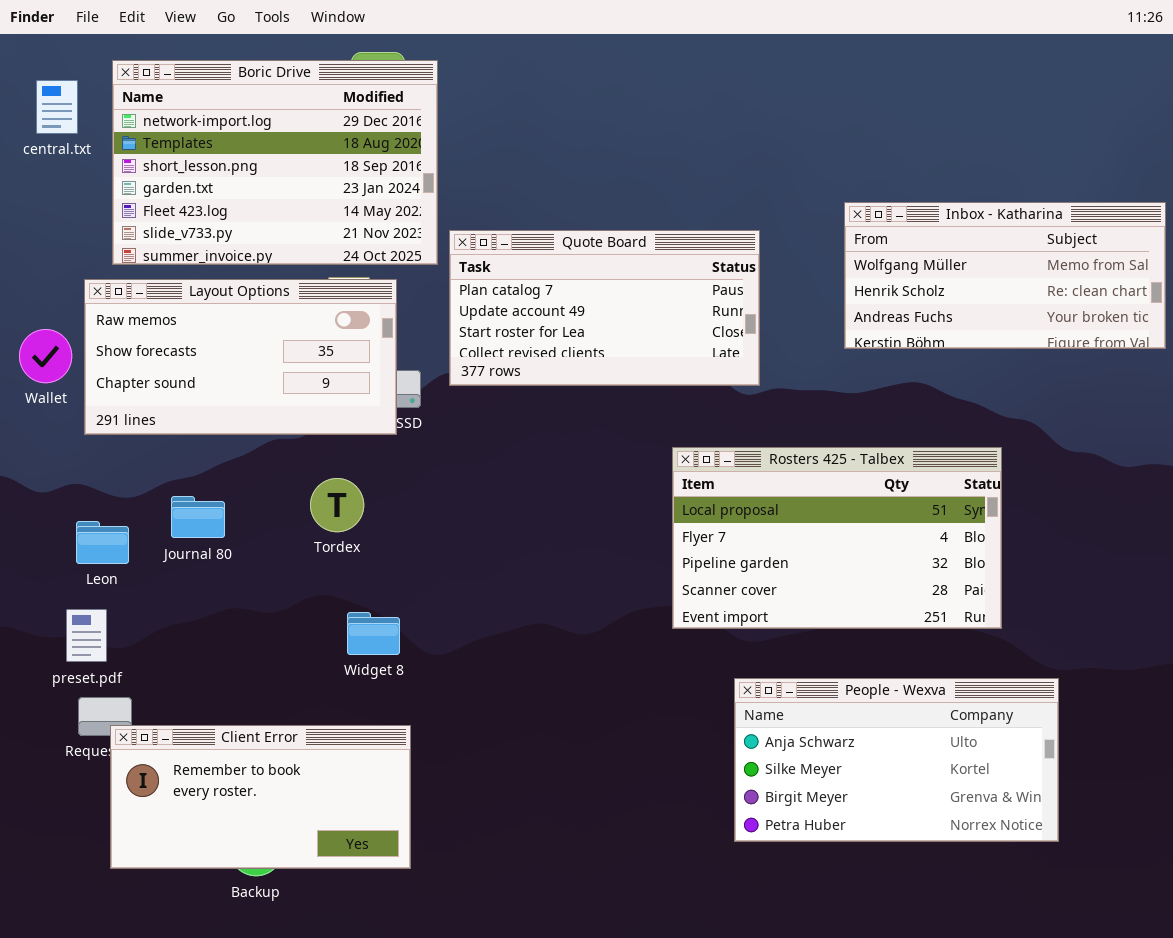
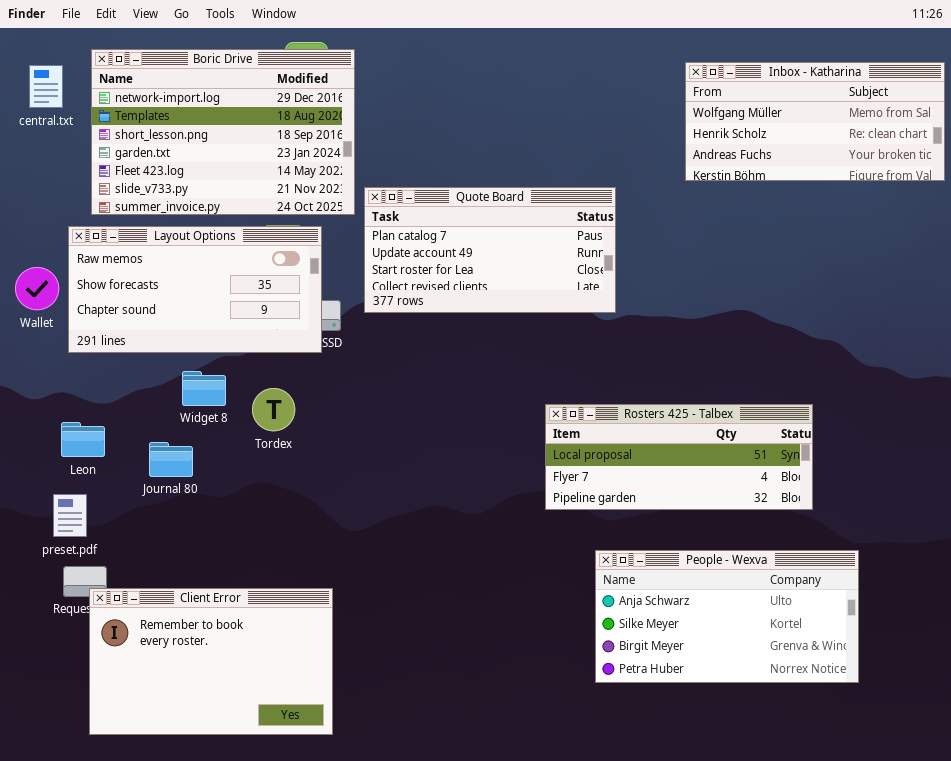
Inbox - Katharina: [844,202,1166,349] -> [685,62,945,181], moved
Rosters 425 - Talbex: [672,447,1002,629] -> [545,404,813,510], resized
Journal 80: [171,496,225,538] -> [149,442,193,477], moved
Widget 8: [347,612,400,655] -> [182,371,226,406], moved
Client Error: [110,725,411,869] -> [89,588,333,735], resized

